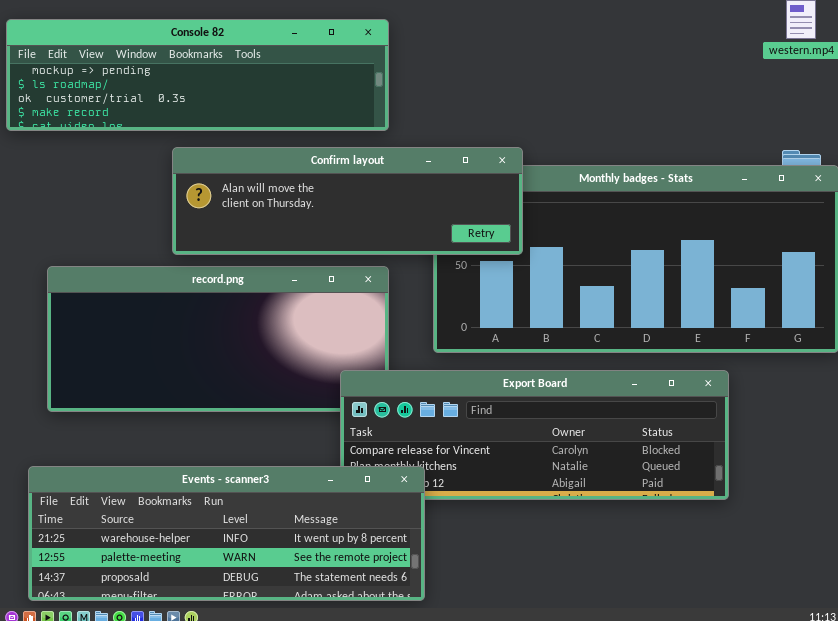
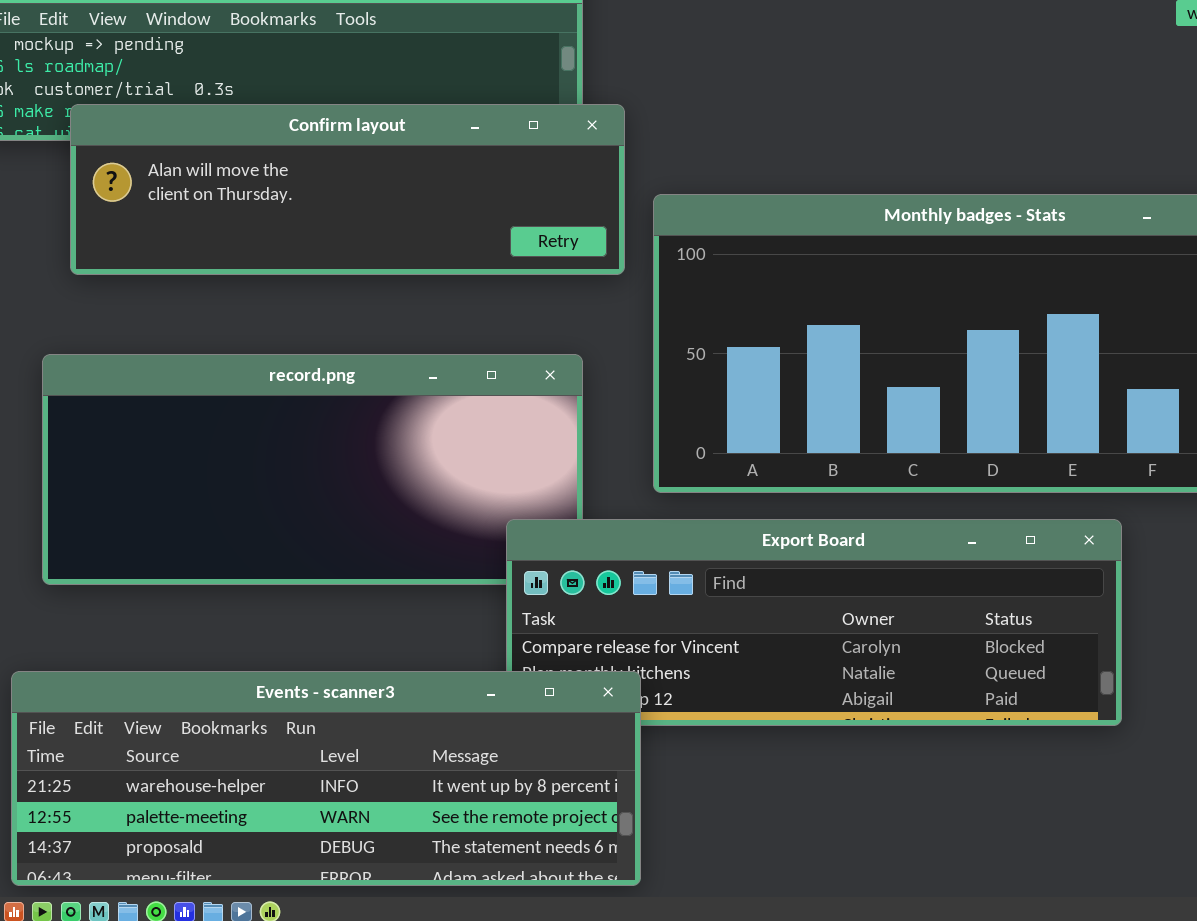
Confirm layout: [172,147,523,255] -> [70,104,625,275], moved

